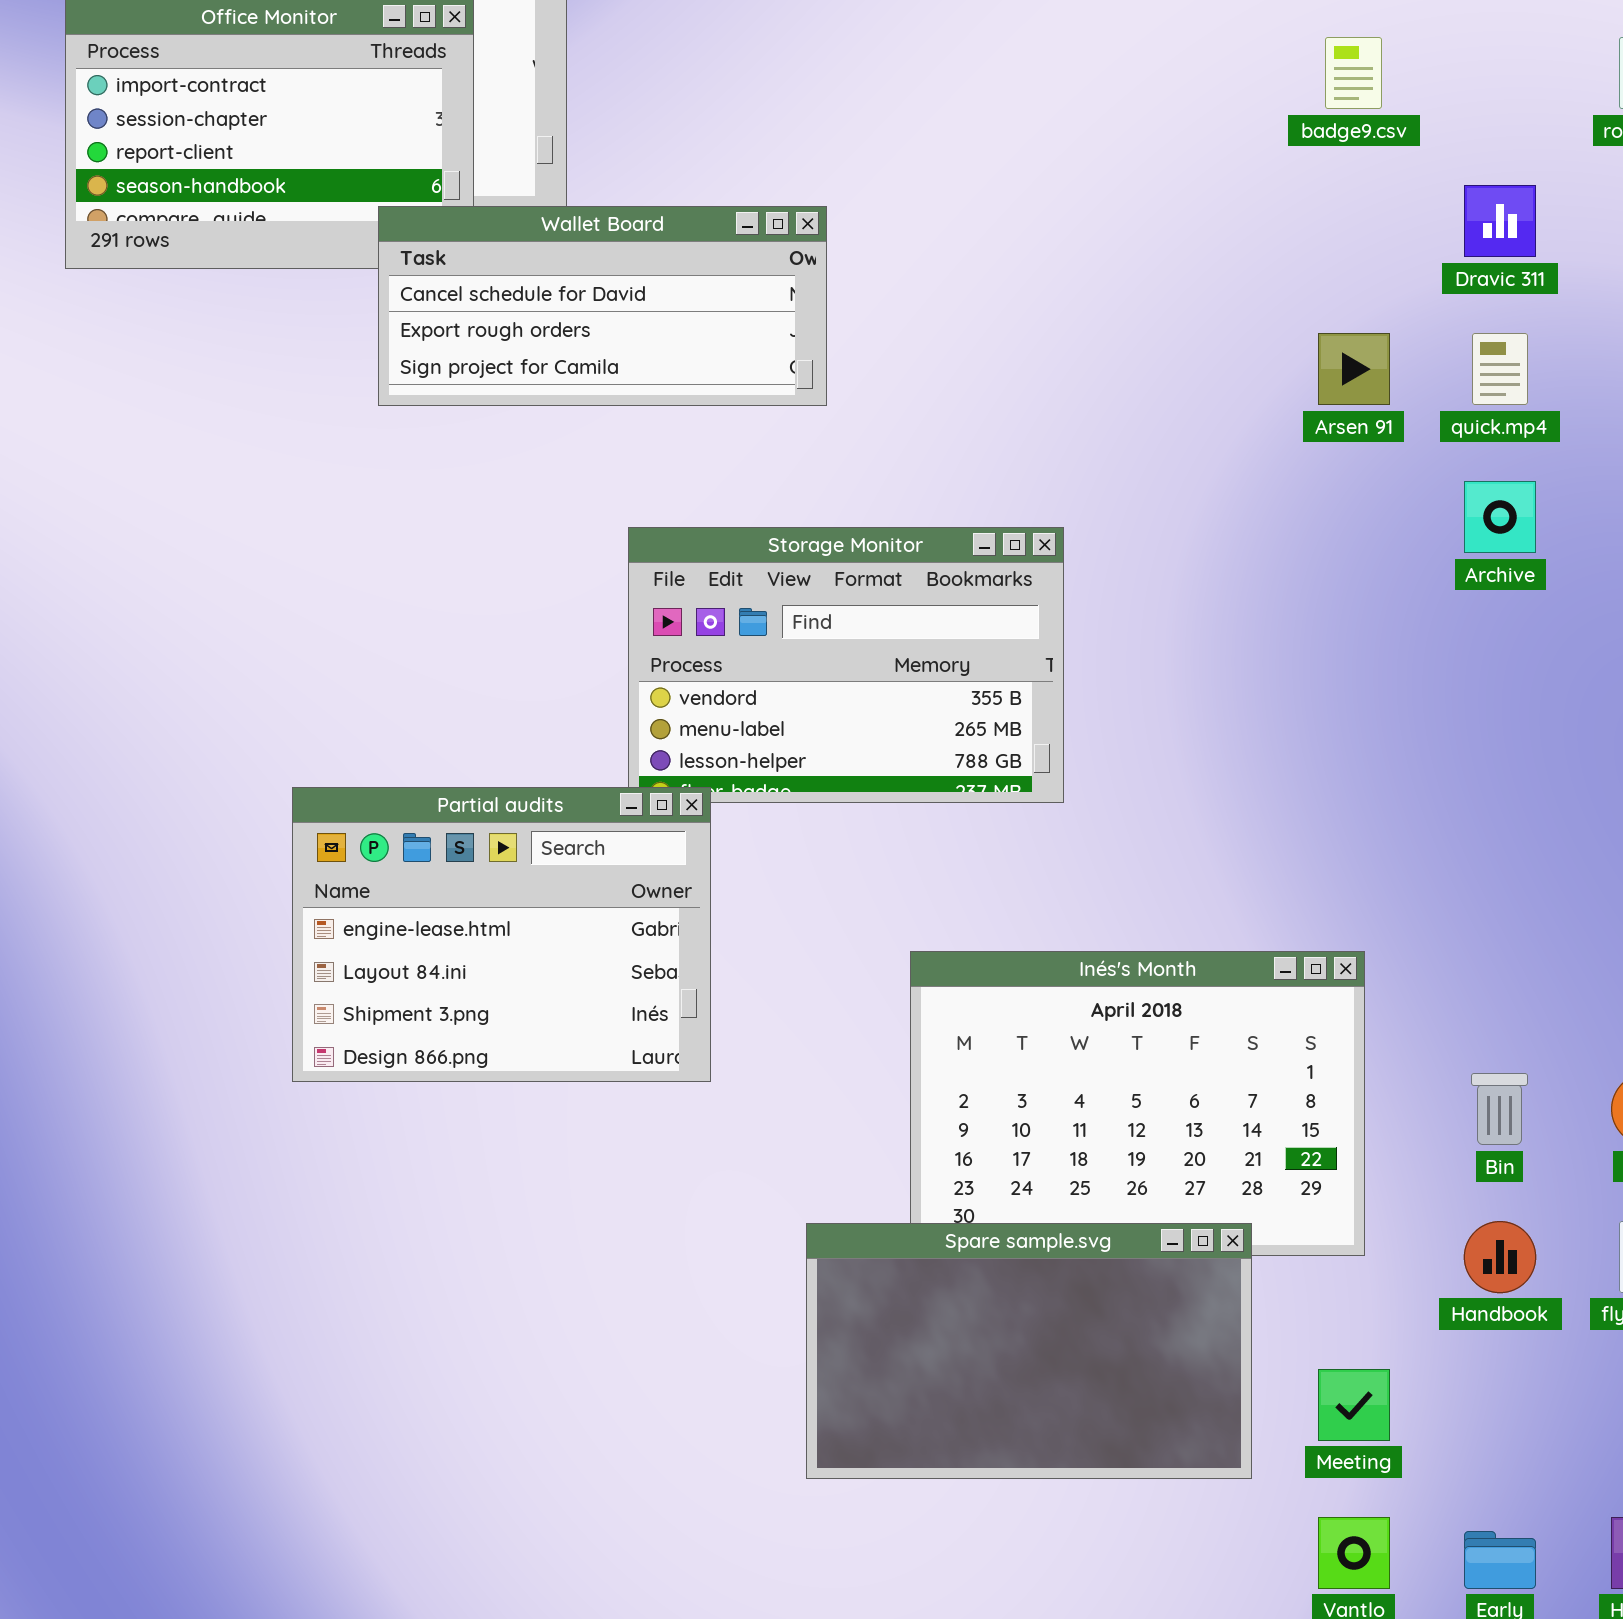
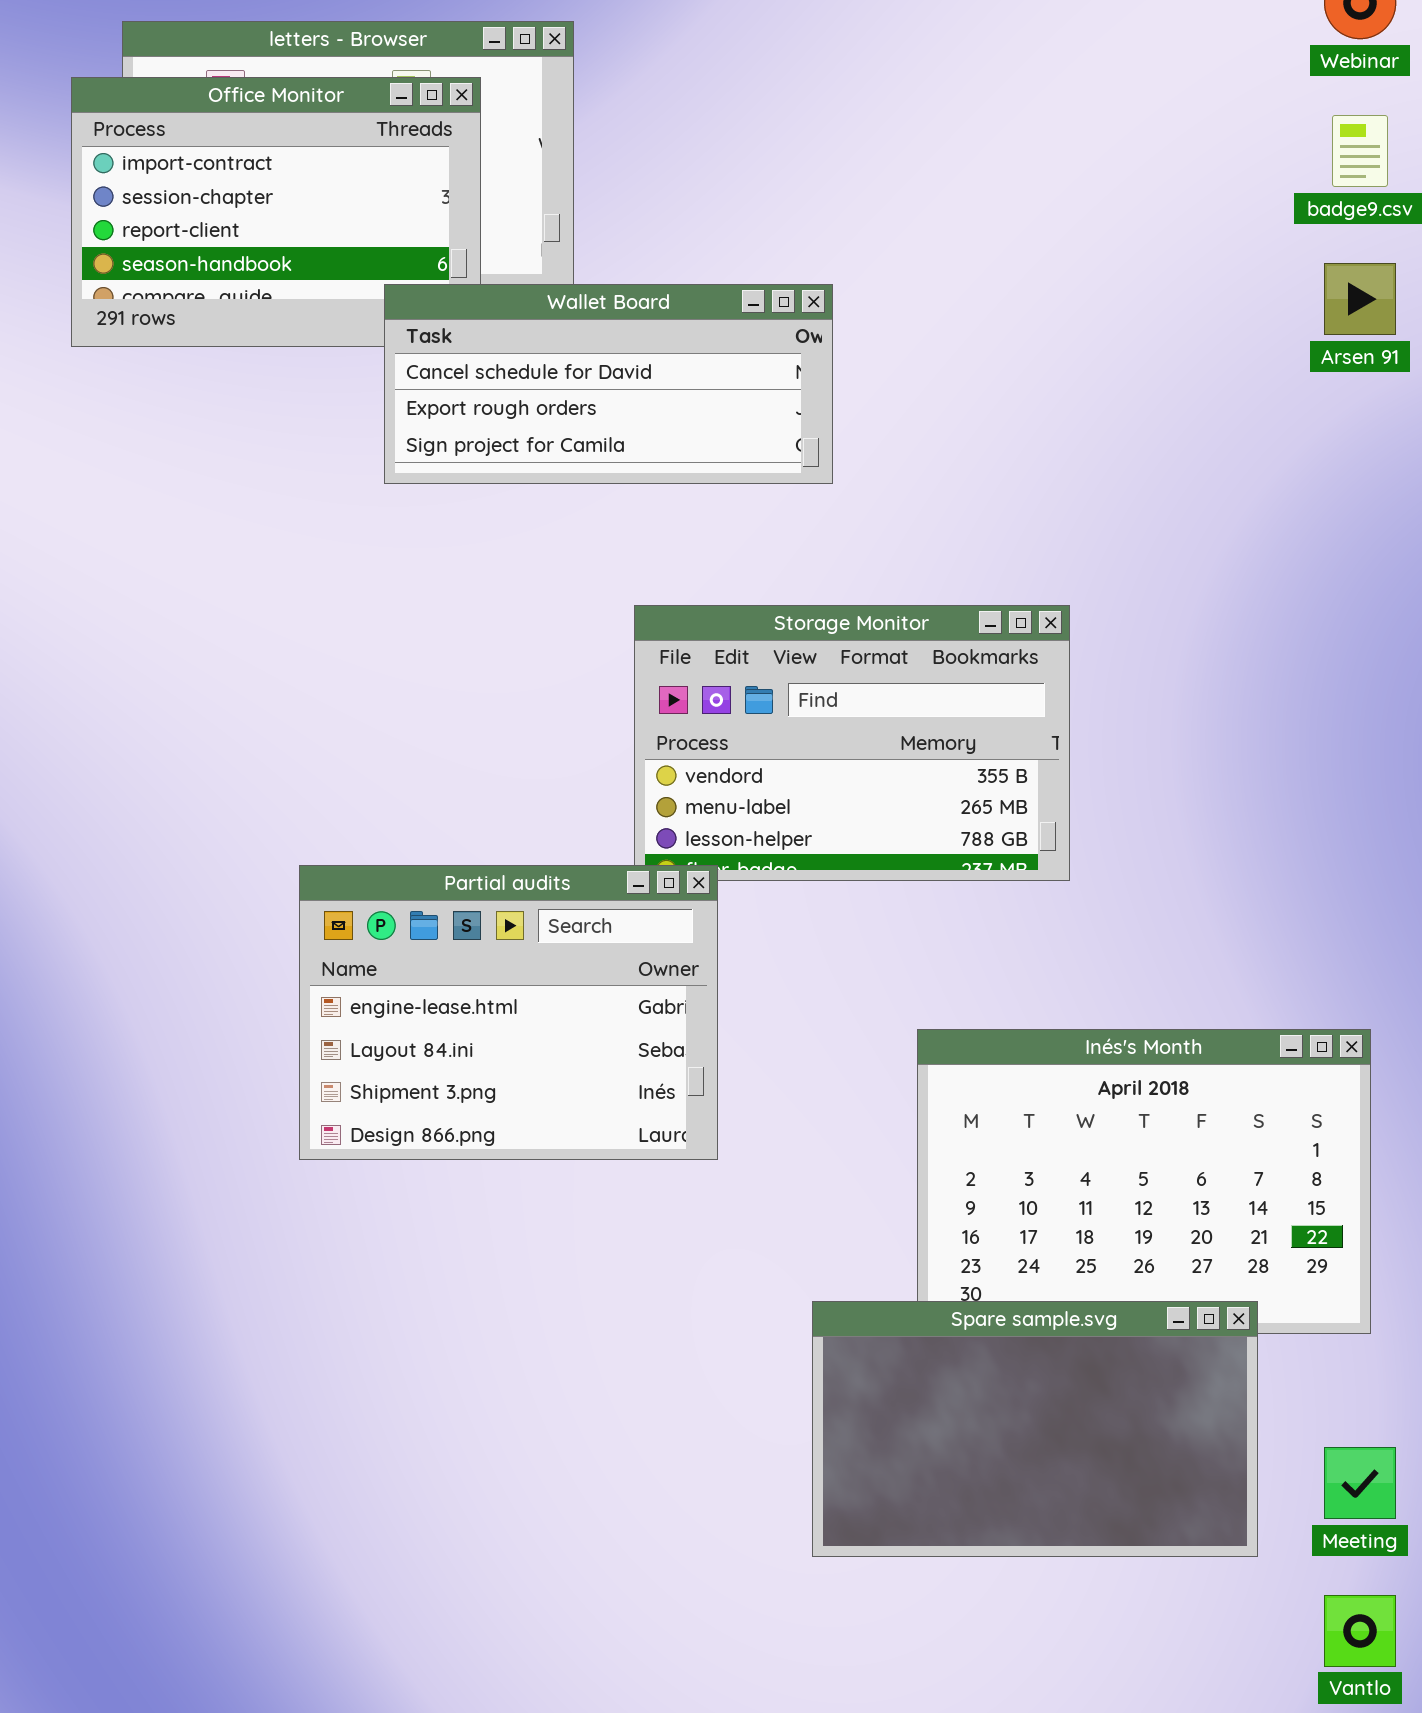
Arsen 91: [1318,333,1390,405] -> [1324,263,1396,335], moved

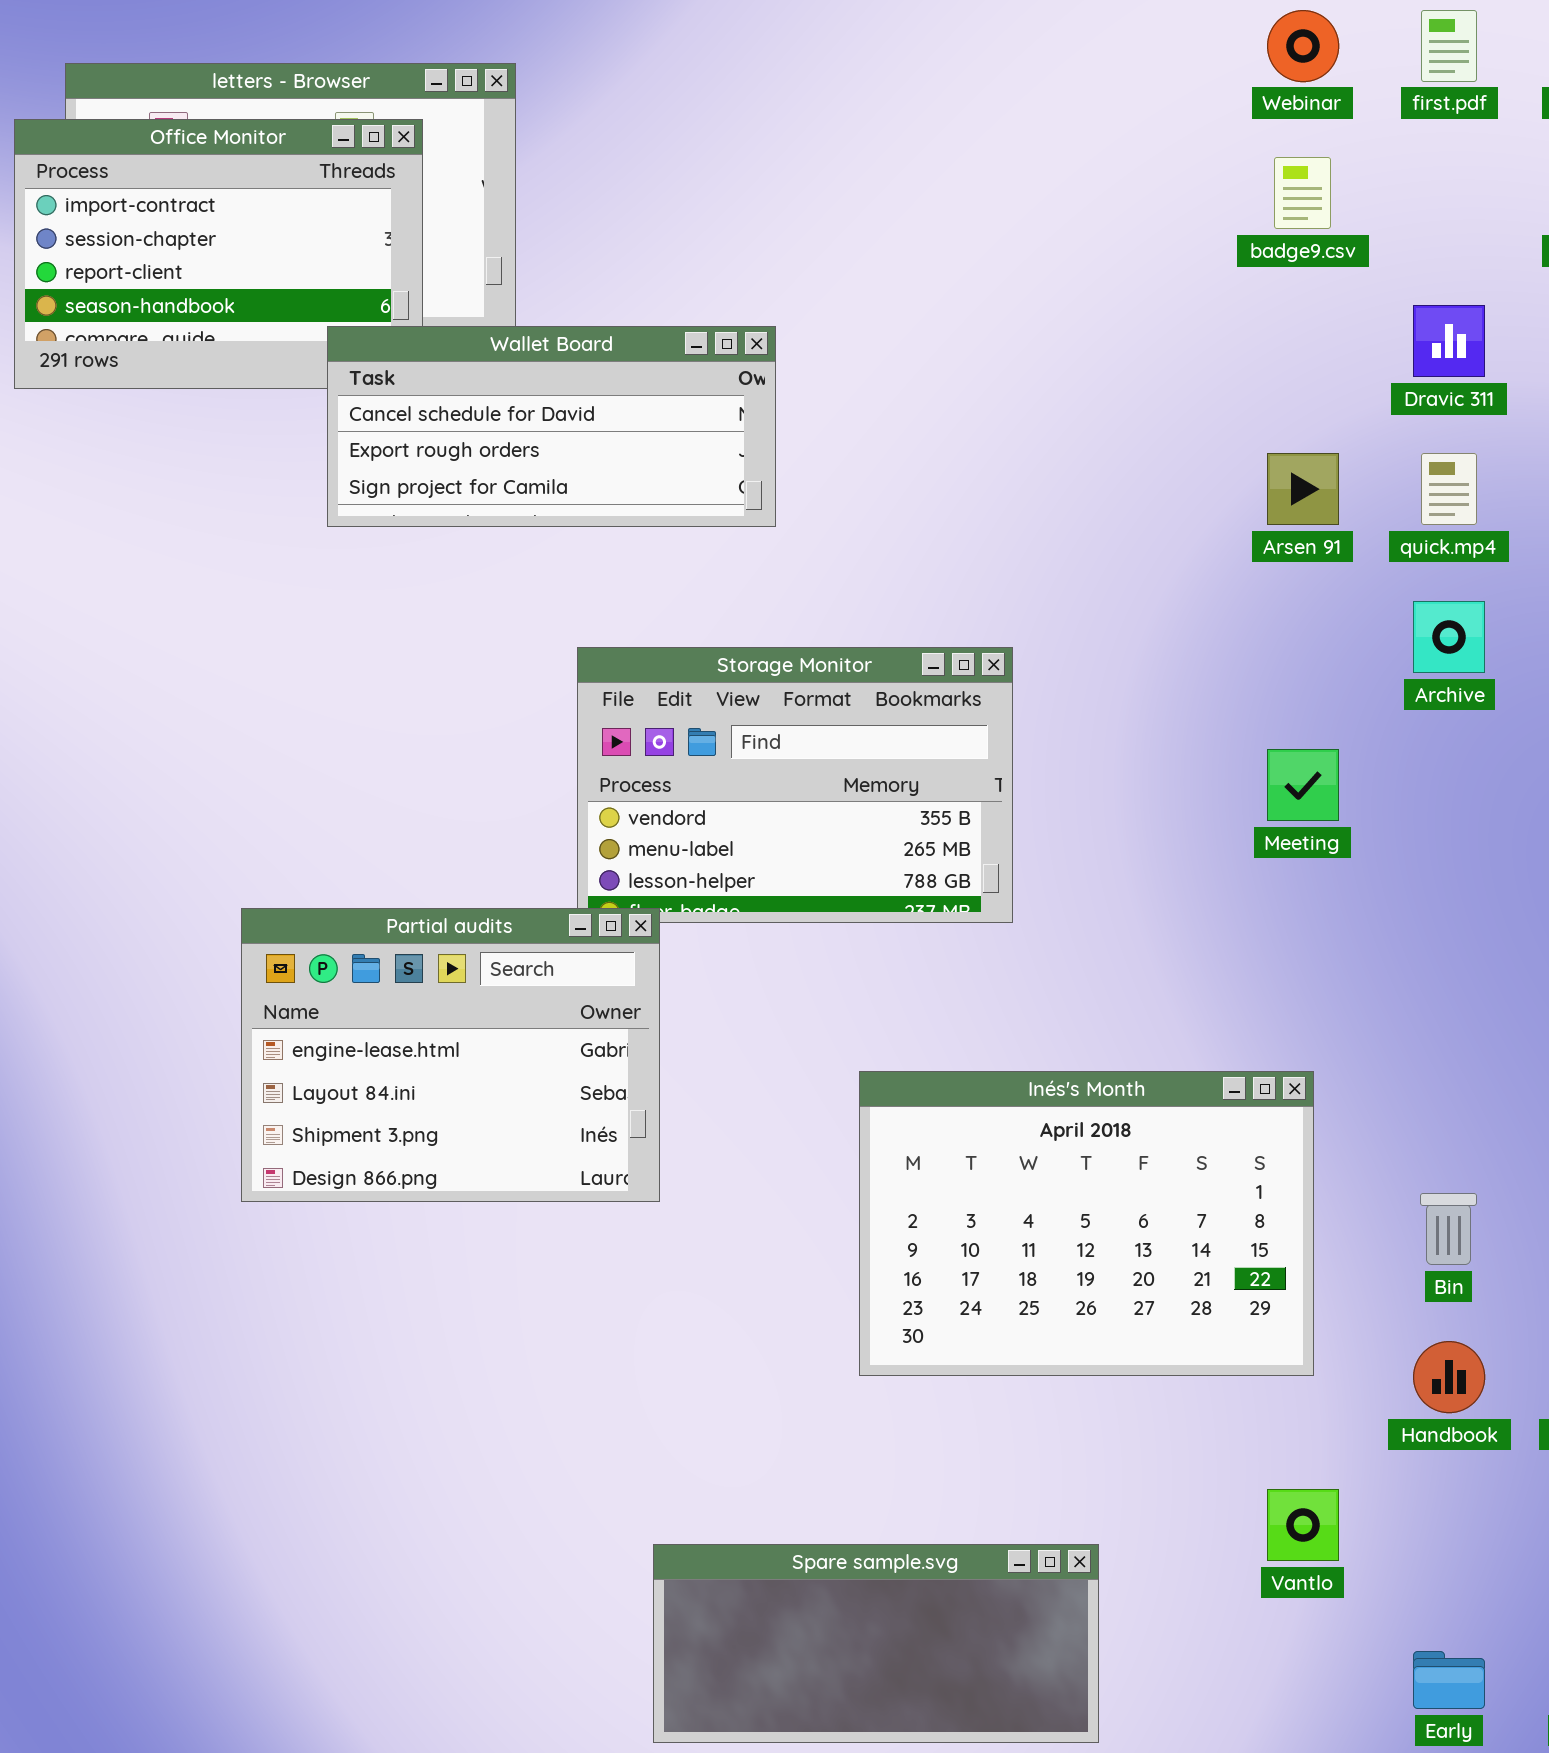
Arsen 91: [1324,263,1396,335] -> [1267,453,1339,525], moved
Spare sample.svg: [812,1301,1258,1557] -> [653,1544,1099,1743], moved, resized
Meeting: [1324,1447,1396,1519] -> [1267,749,1339,821], moved
Vantlo: [1324,1595,1396,1667] -> [1267,1489,1339,1561], moved

